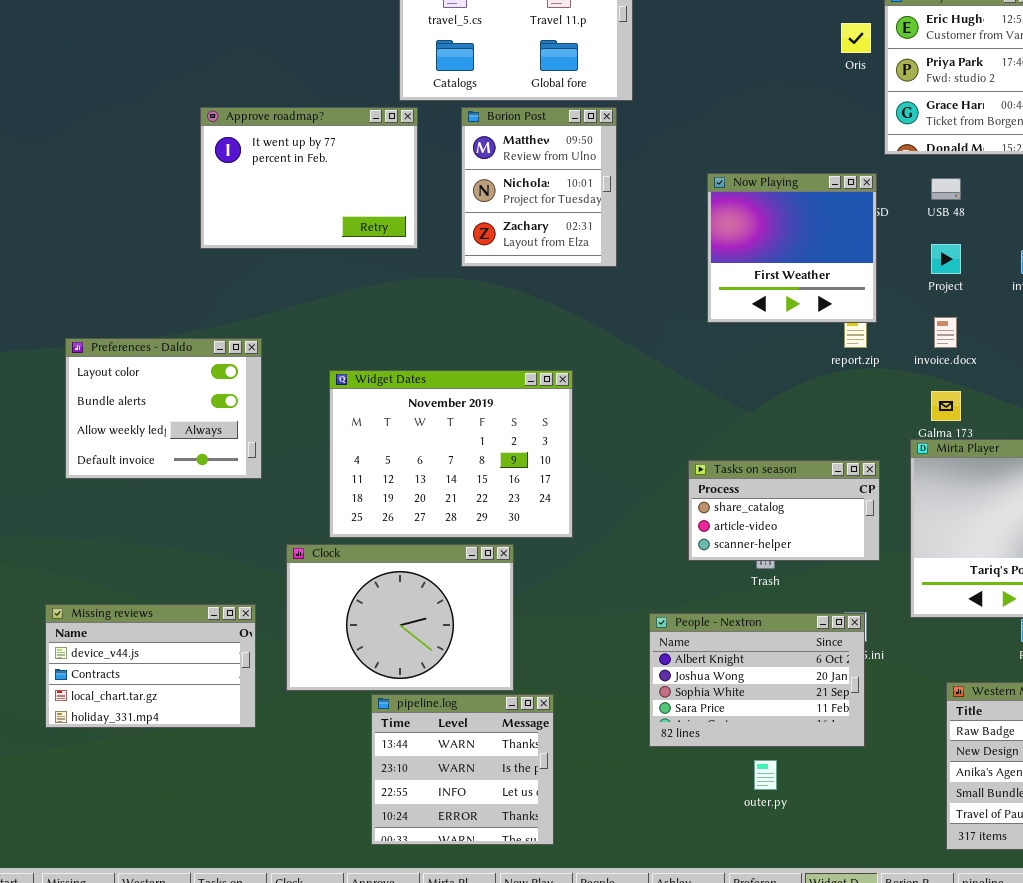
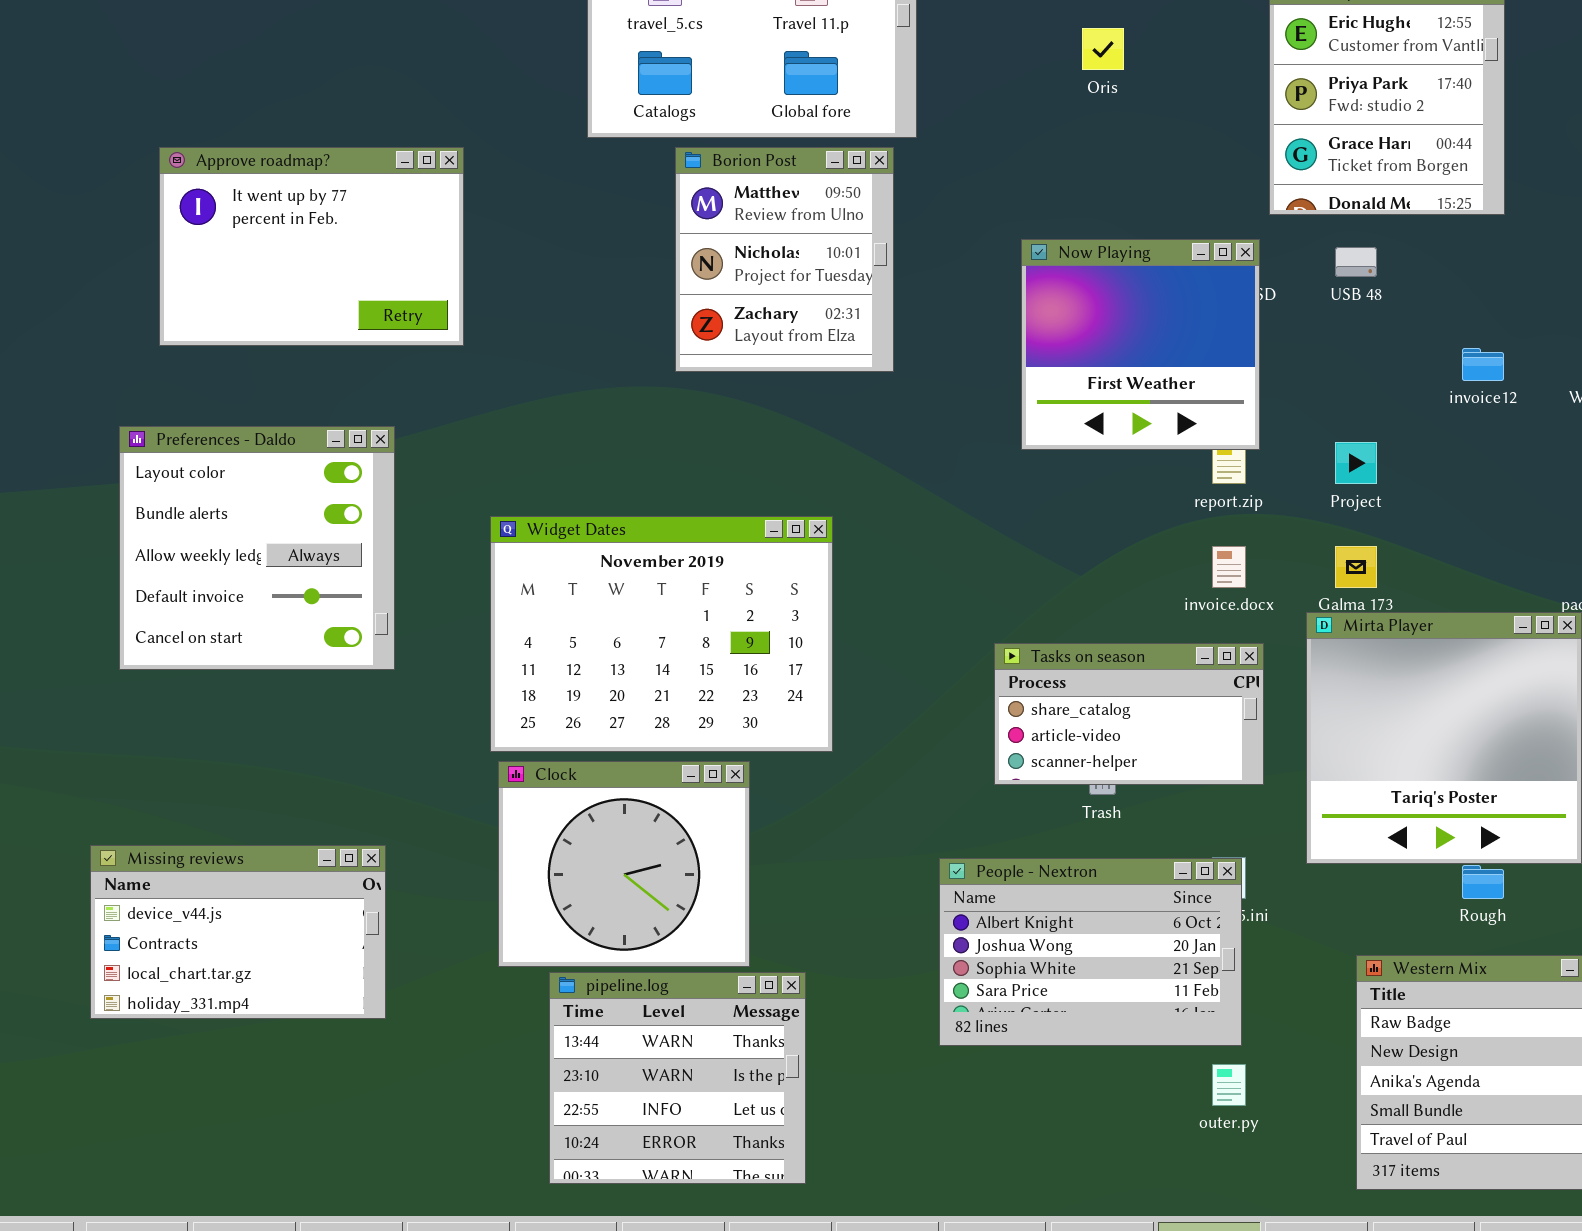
Oris: [841,23,871,53] -> [1082,28,1124,70], moved
Approve roadmap?: [200,107,418,249] -> [159,147,464,346], moved
Project: [931,244,961,274] -> [1335,442,1377,484], moved
invoice.docx: [934,317,957,348] -> [1212,546,1246,588], moved
Preferences - Daldo: [65,338,262,479] -> [119,426,395,670], resized
Clock: [286,544,514,691] -> [498,761,750,967], resized
outer.py: [754,760,777,790] -> [1212,1064,1246,1106], moved

